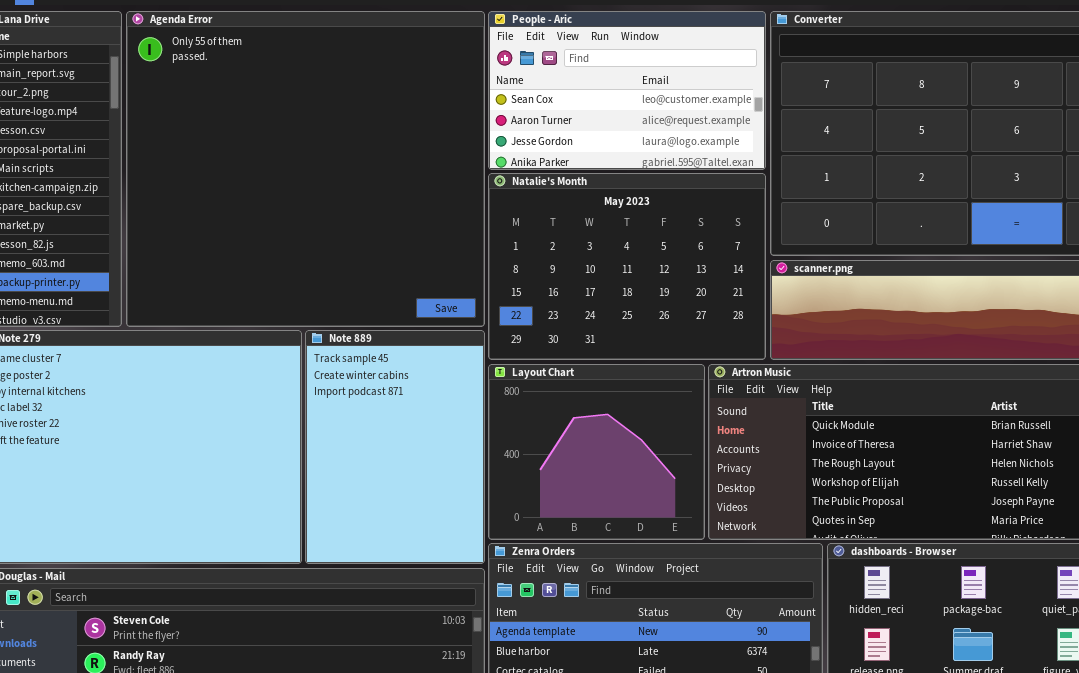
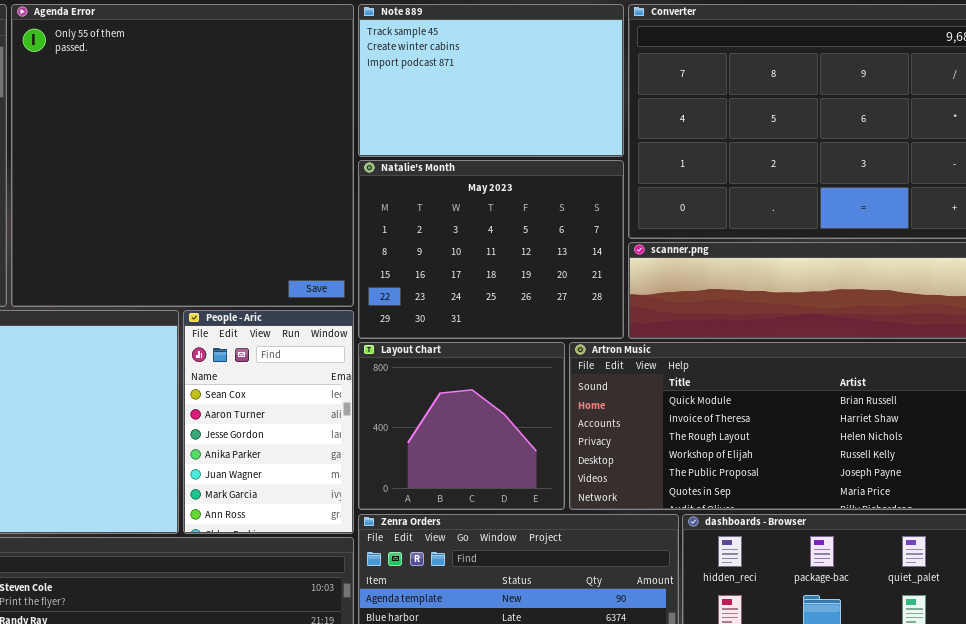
People - Aric: [488,11,766,170] -> [183,310,354,534], moved, resized
Note 889: [305,330,485,564] -> [358,4,624,157], moved, resized

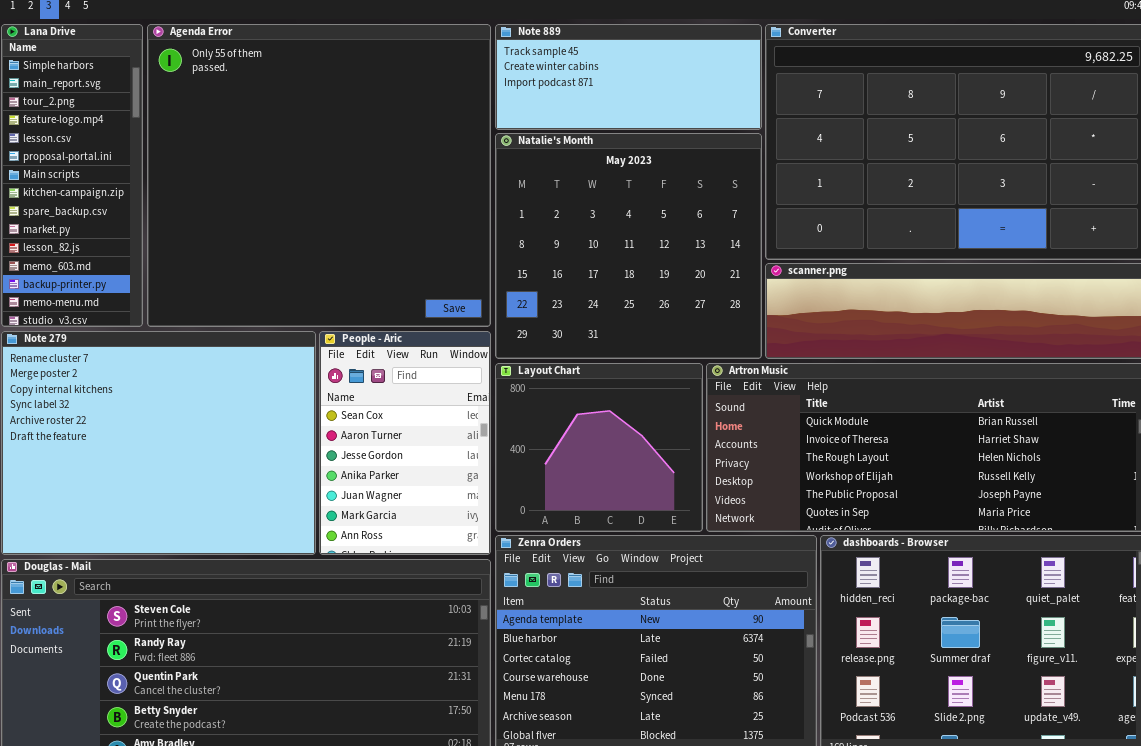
Note 889: [358,4,624,157] -> [495,24,762,130], resized
Natalie's Month: [358,160,624,339] -> [495,133,762,359], resized

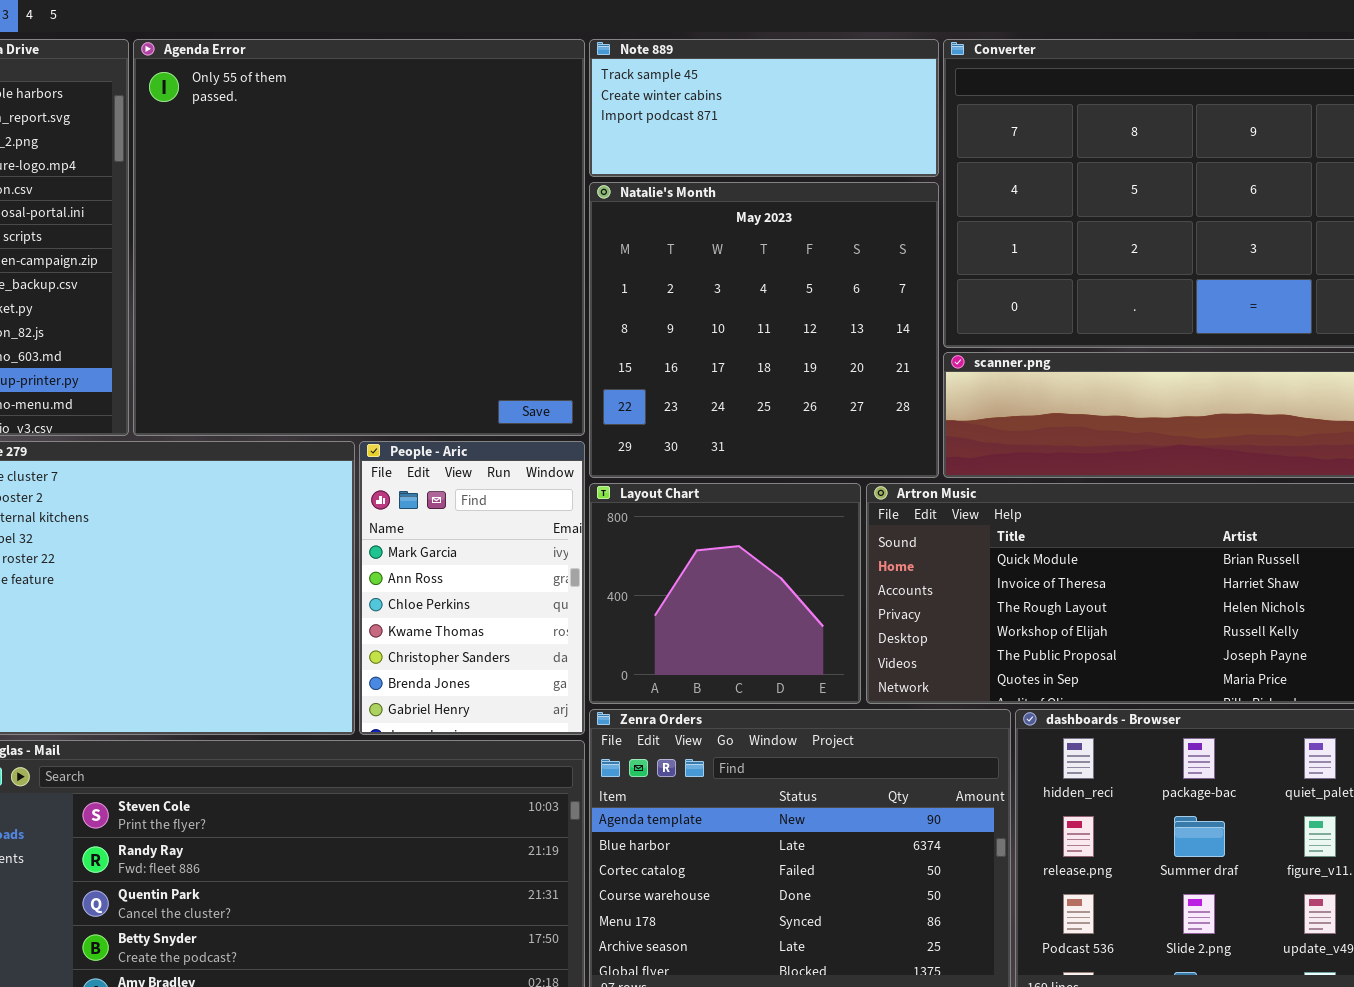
People - Aric: [319,331,491,555] -> [359,441,585,735], scrolled down 5 rows

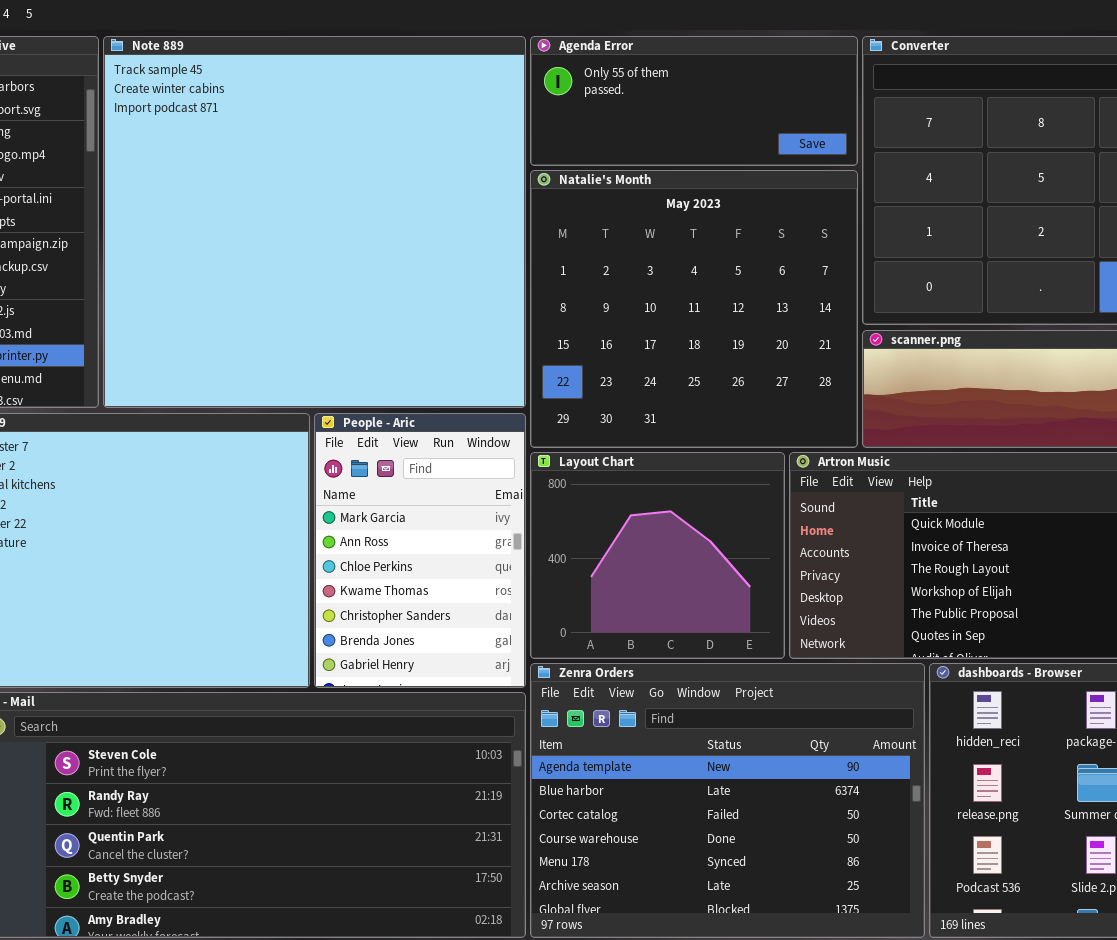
Agenda Error: [133,39,585,436] -> [530,36,858,166], moved, resized
Note 889: [589,39,939,177] -> [103,36,526,408], moved, resized

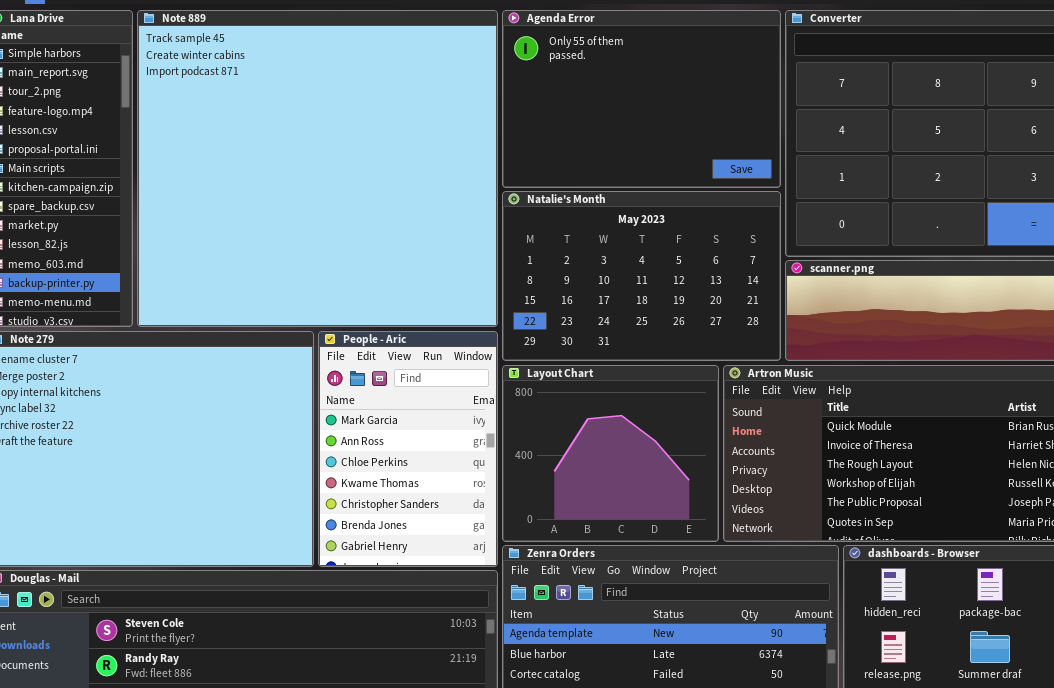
Agenda Error: [530,36,858,166] -> [502,10,781,188], resized
Natalie's Month: [530,170,858,448] -> [502,191,781,361], resized

